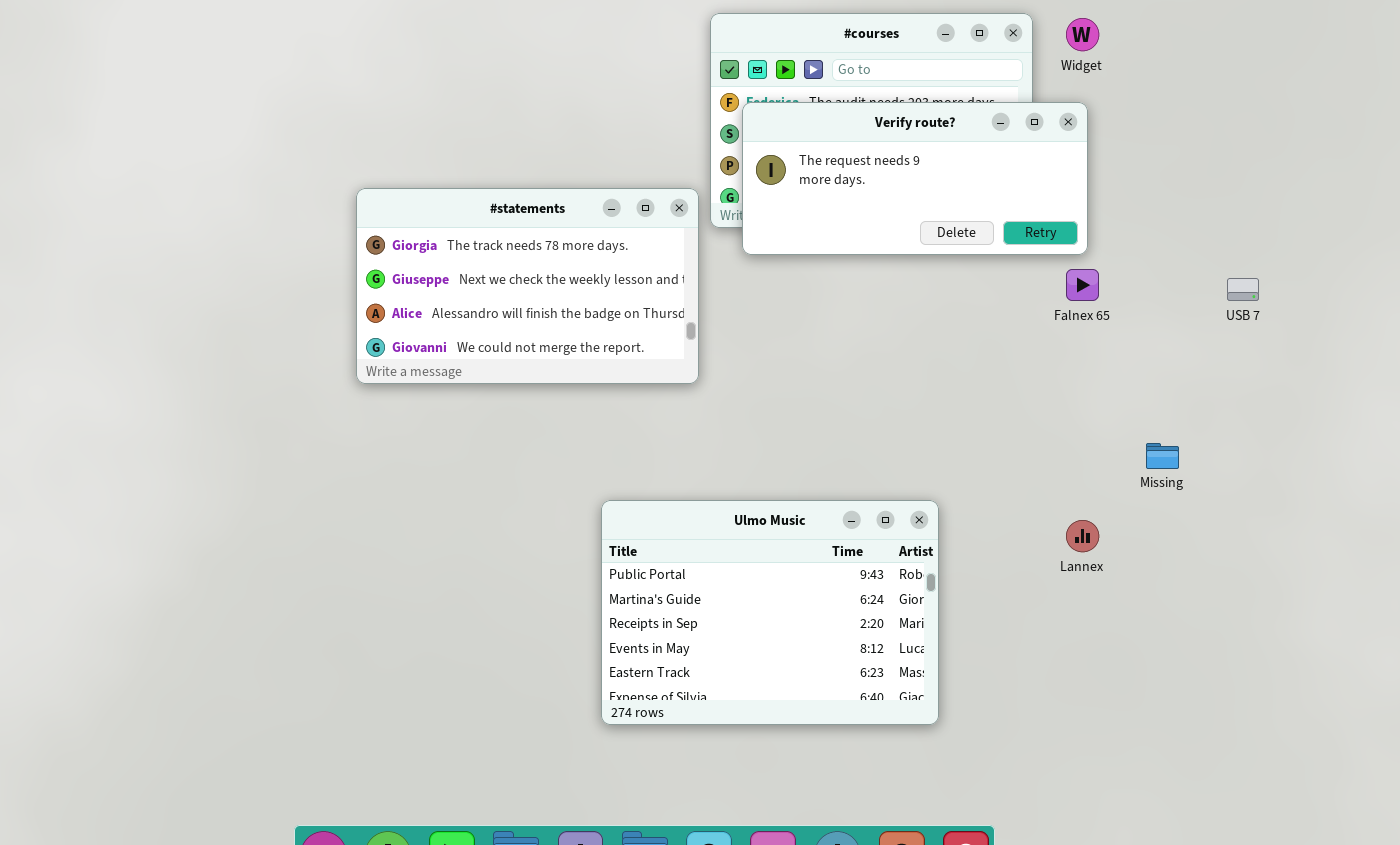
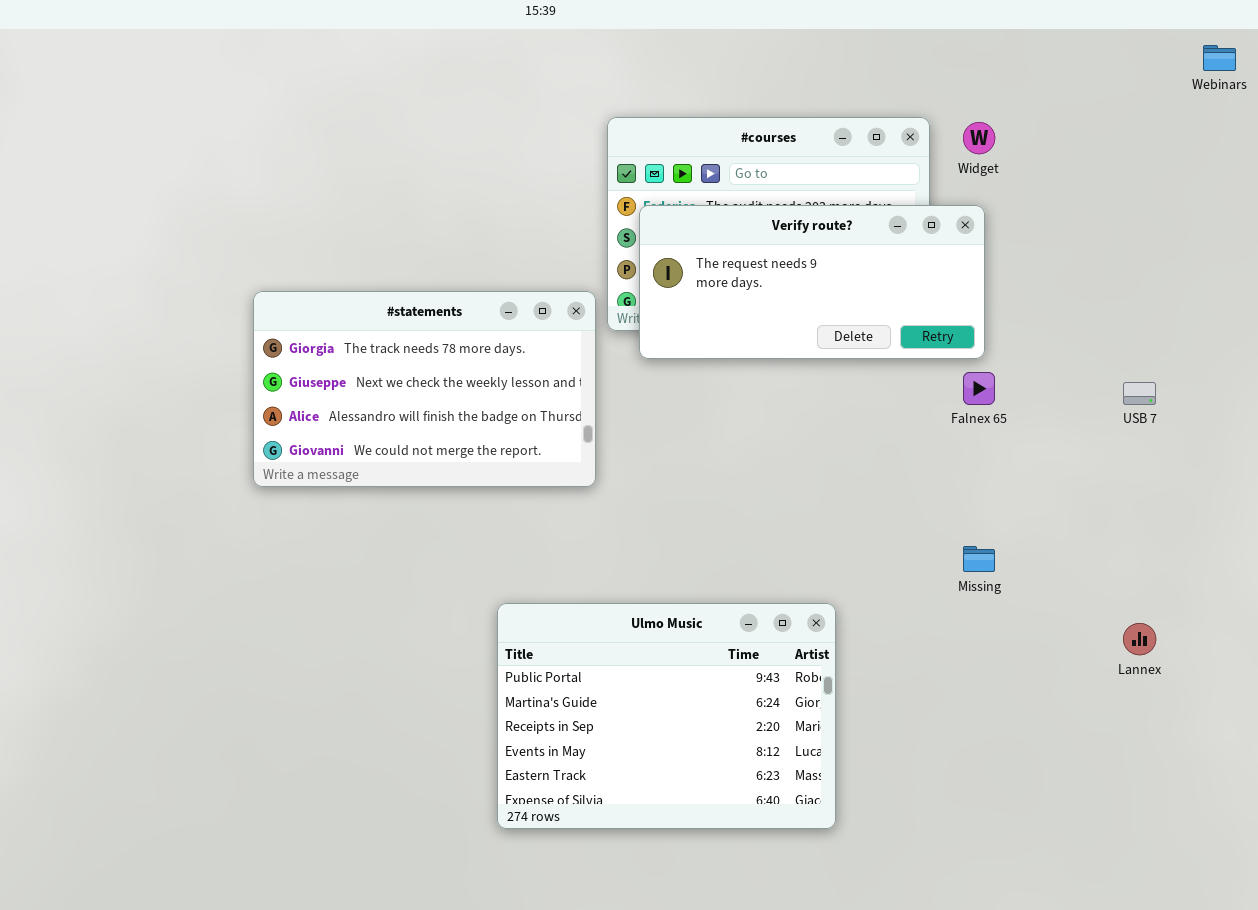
Missing: [1146,443,1179,469] -> [963,546,995,572], moved
Lannex: [1066,520,1099,552] -> [1123,623,1156,655], moved

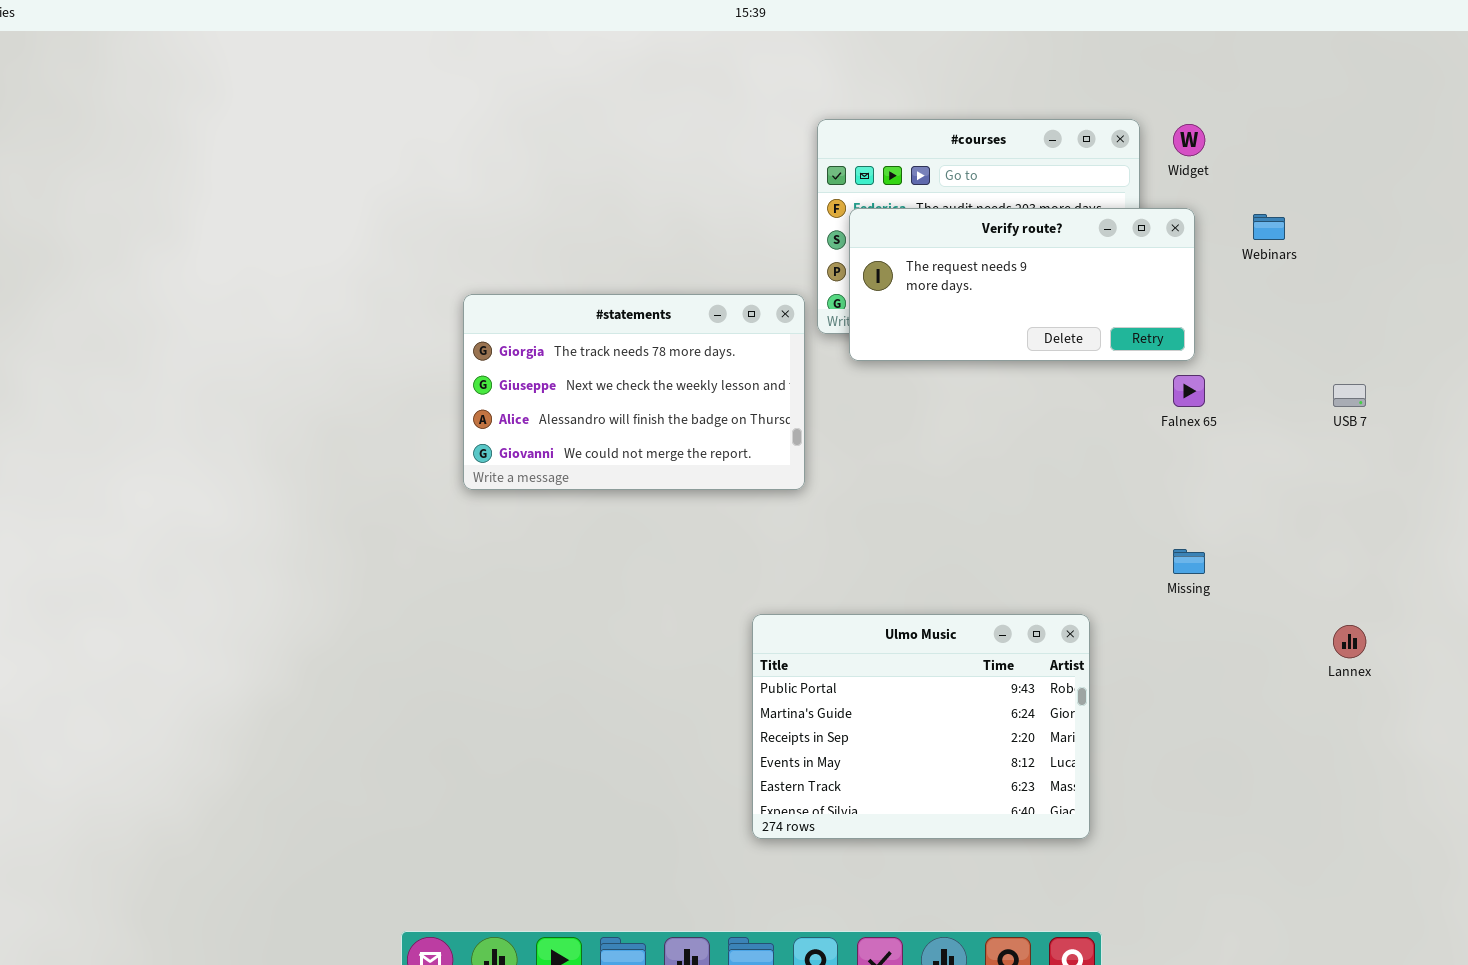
Webinars: [1203,45,1236,71] -> [1253,214,1285,240], moved
Ulmo Music: [497,603,836,829] -> [752,614,1090,839], moved

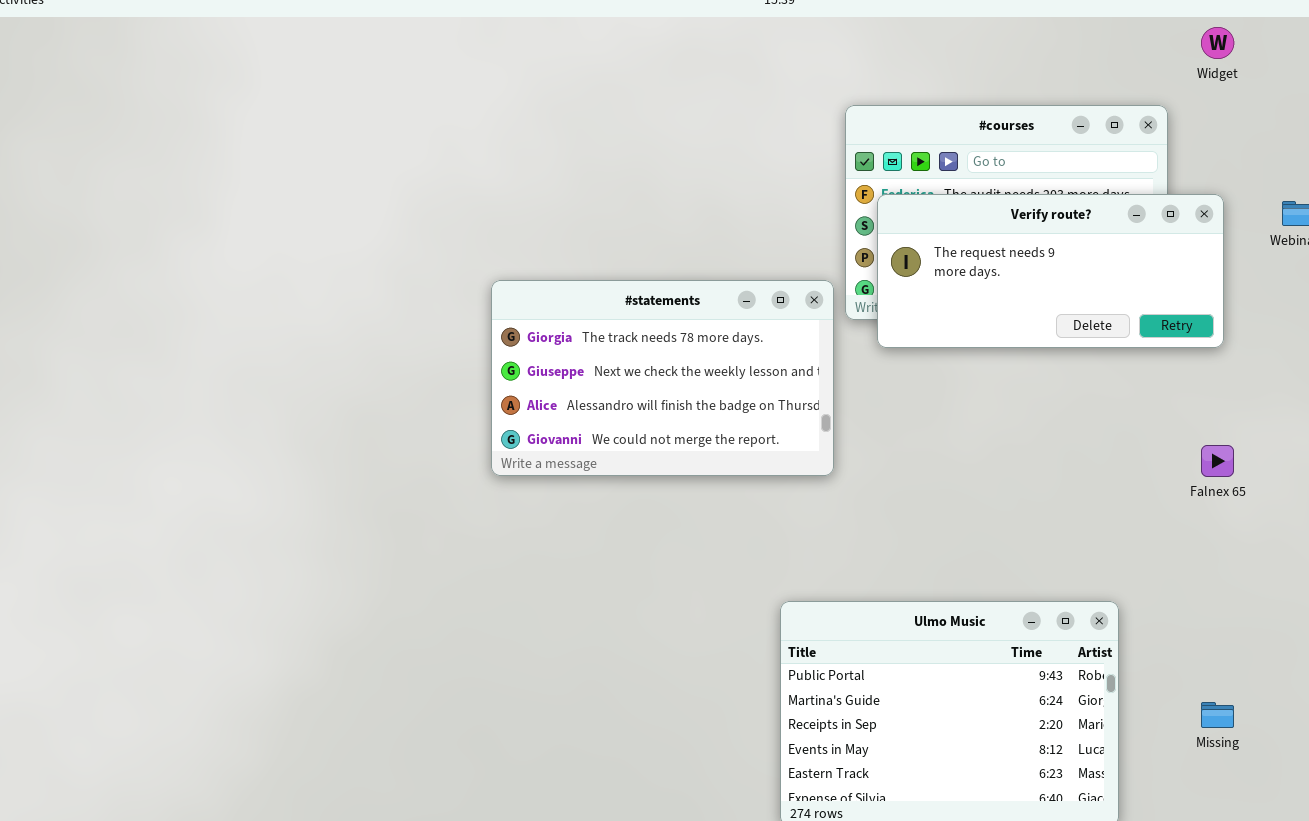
Widget: [1173,124,1205,156] -> [1201,27,1234,59], moved
Falnex 65: [1173,375,1205,407] -> [1201,445,1234,477], moved
Missing: [1173,549,1205,574] -> [1201,702,1234,728], moved

